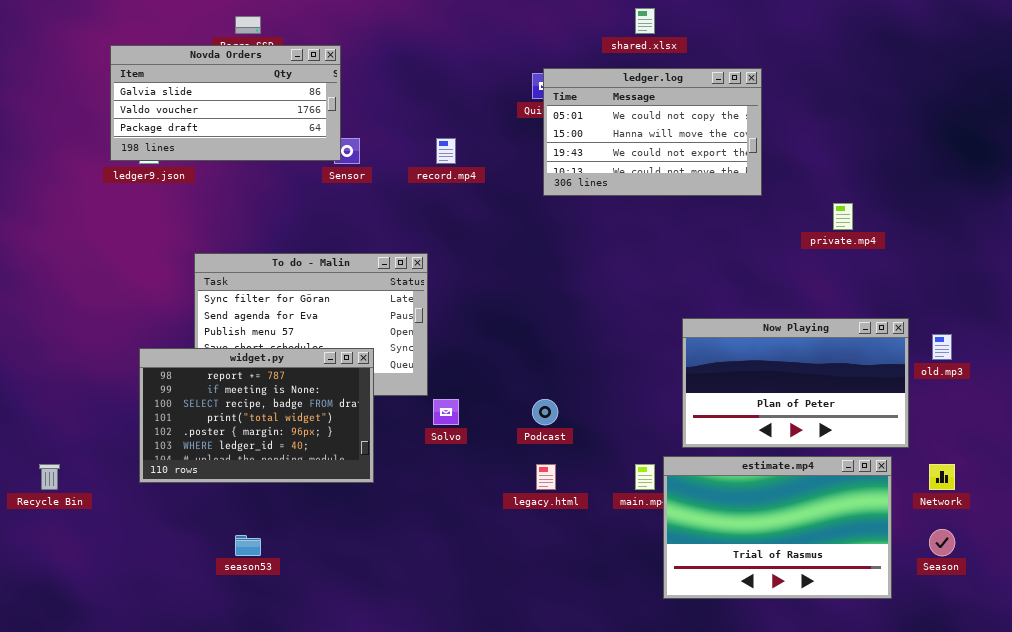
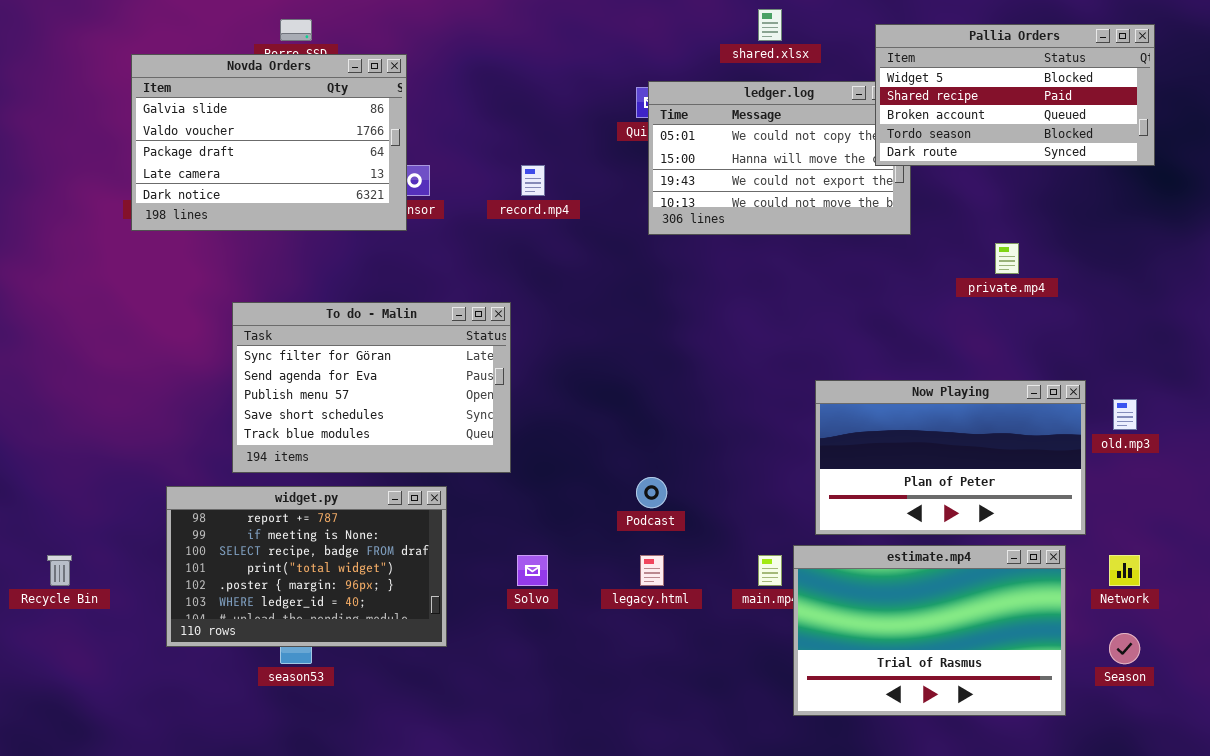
Pallia Orders: none -> [875,24,1155,166], opened
Novda Orders: [110,45,341,161] -> [131,54,407,231], resized
widget.py: [139,348,374,483] -> [166,486,447,647], moved
Solvo: [433,399,459,425] -> [517,555,548,586], moved

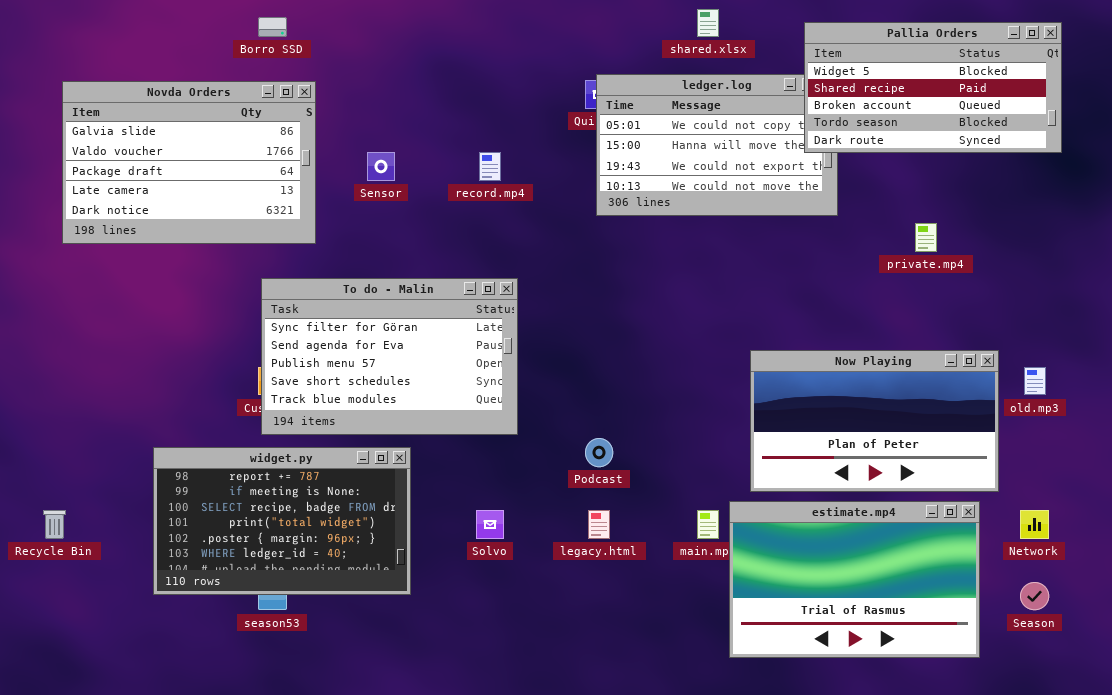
Novda Orders: [131,54,407,231] -> [62,81,316,244], moved
To do - Malin: [232,302,511,473] -> [261,278,518,435], moved

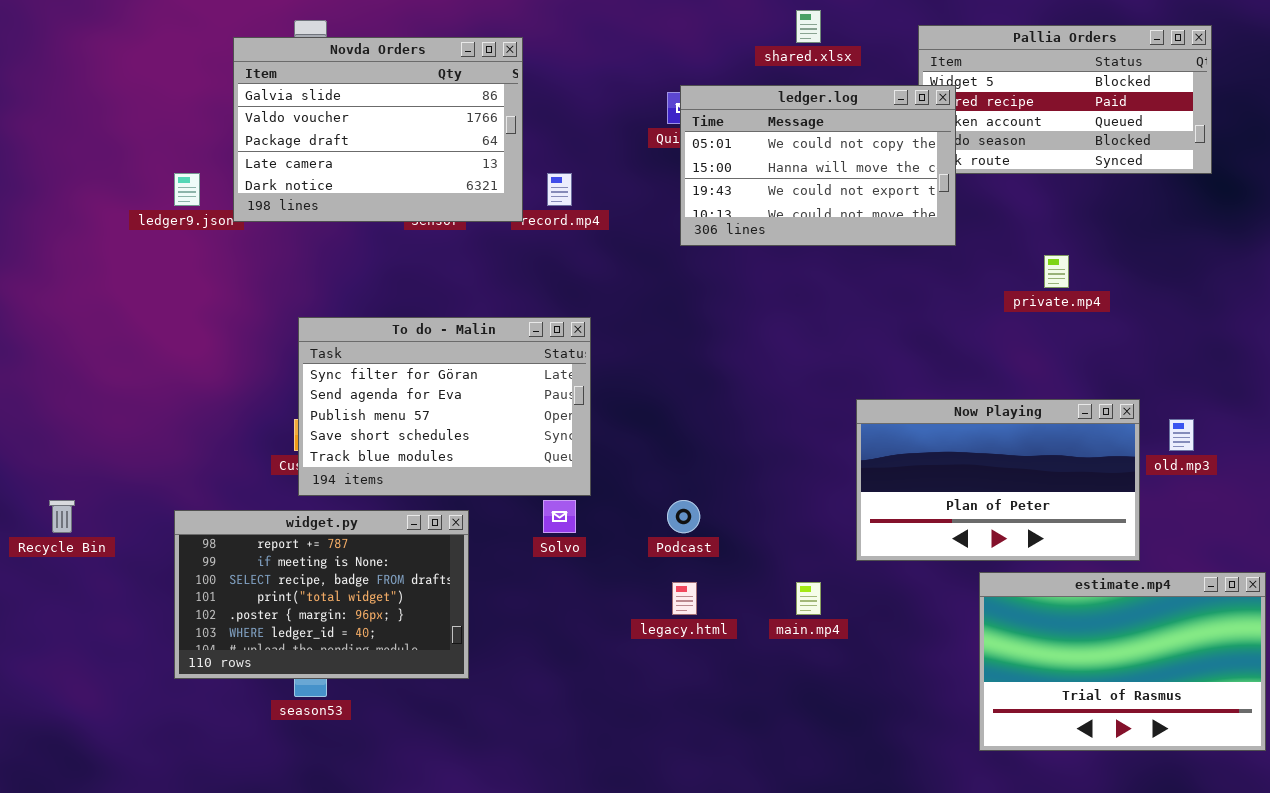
ledger.log: [596,74,838,216] -> [680,85,956,246], raised
Novda Orders: [62,81,316,244] -> [233,37,523,222], moved
estimate.mp4: [729,501,980,658] -> [979,572,1266,751], moved
Recycle Bin: [43,510,66,539] -> [49,500,75,533], moved
Solvo: [476,510,504,539] -> [543,500,576,533], moved

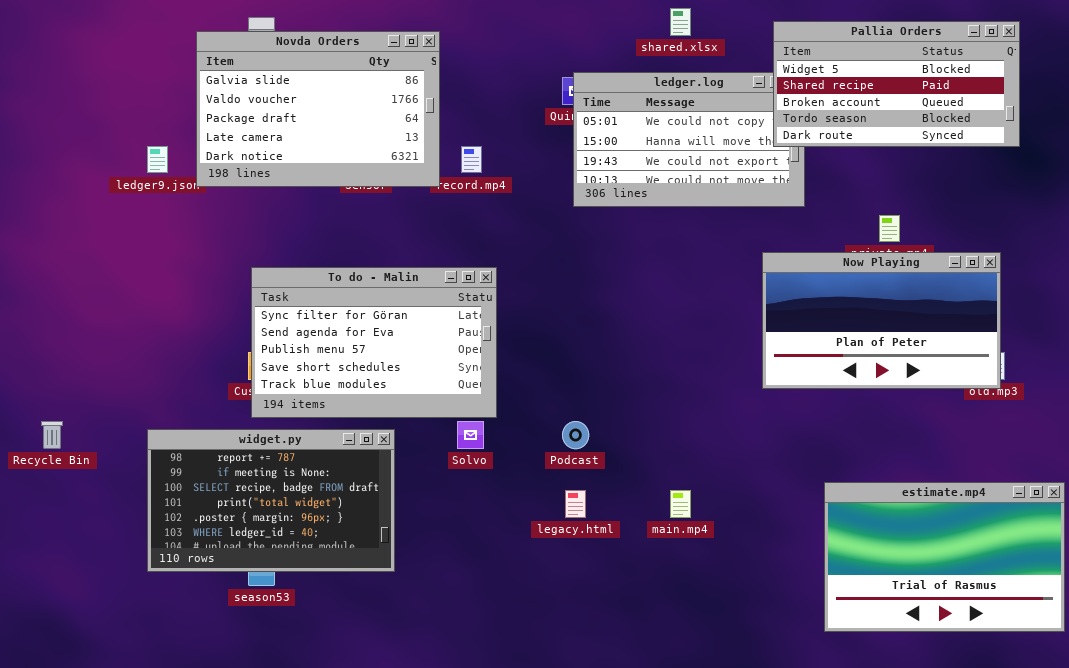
Pallia Orders: [918,25,1212,174] -> [773,21,1020,147], raised
Now Playing: [856,399,1140,561] -> [762,252,1001,389], moved

